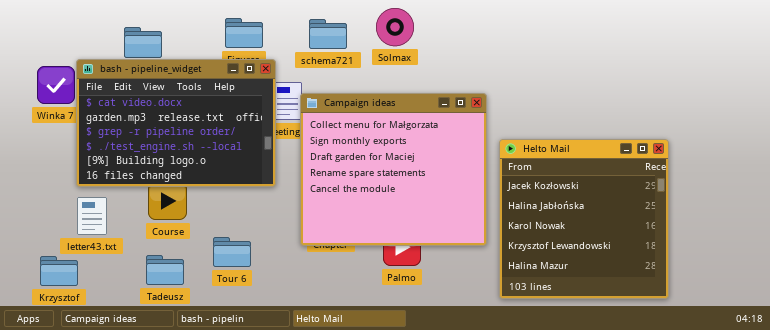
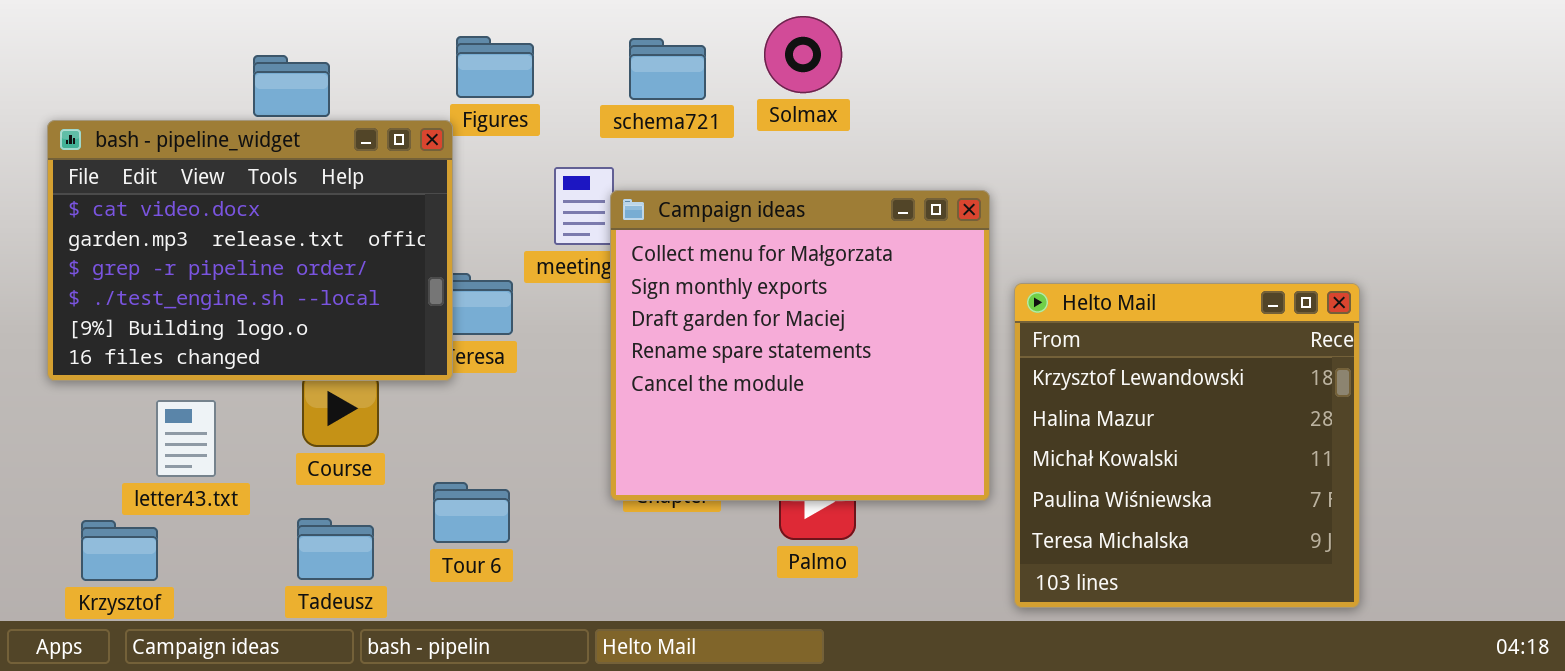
bash - pipeline_widget: [76,59,276,187] -> [47,120,453,381], moved
Helto Mail: [499,139,669,299] -> [1014,283,1360,608], scrolled down 3 rows

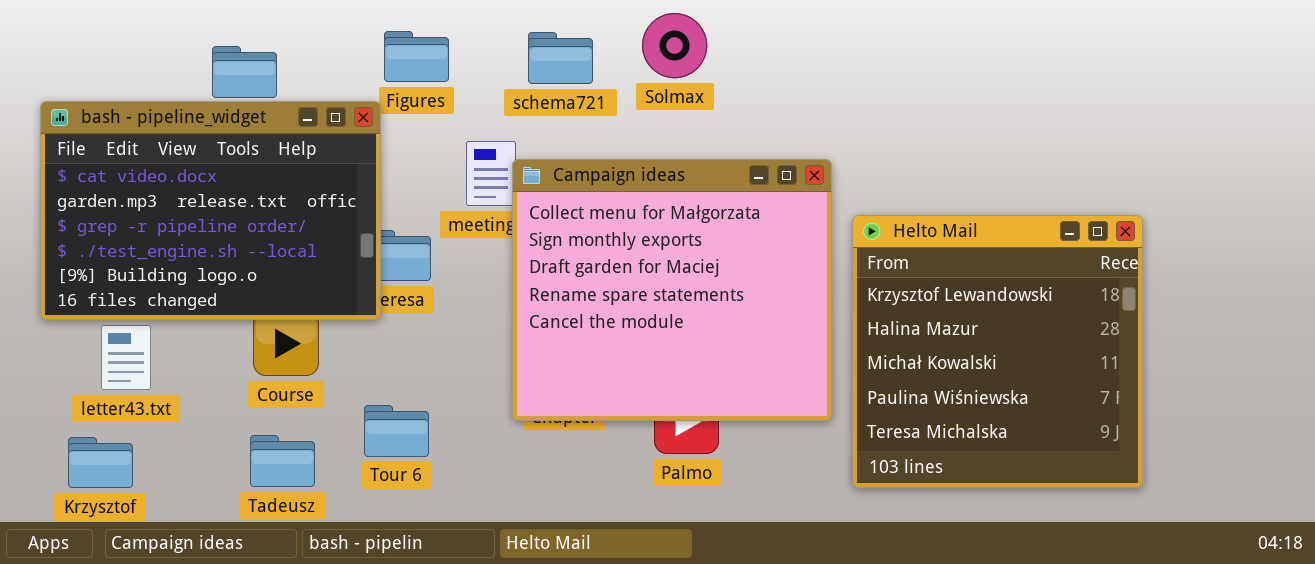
Helto Mail: [1014,283,1360,608] -> [852,215,1143,488], moved
letter43.txt: [156,400,216,477] -> [101,325,151,390], moved

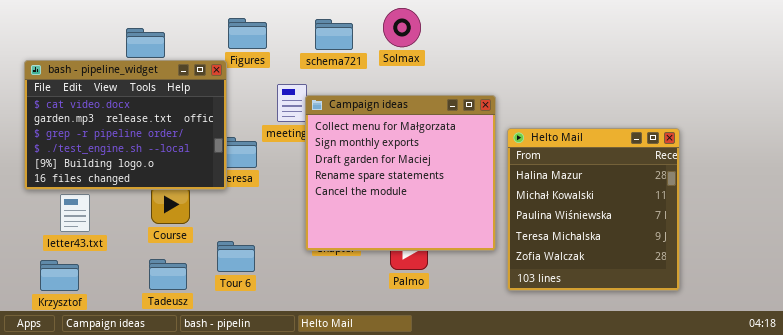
Helto Mail: [852,215,1143,488] -> [507,128,680,291], scrolled down 1 row

